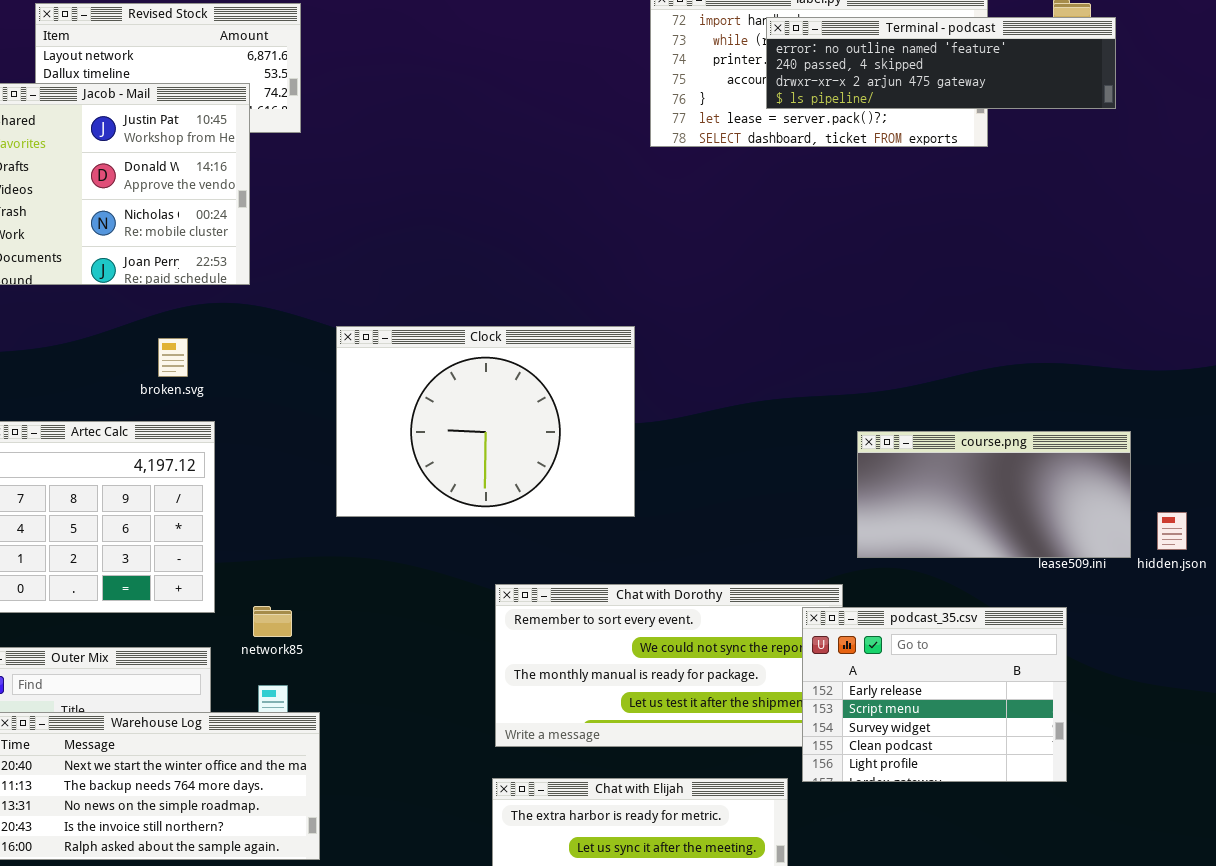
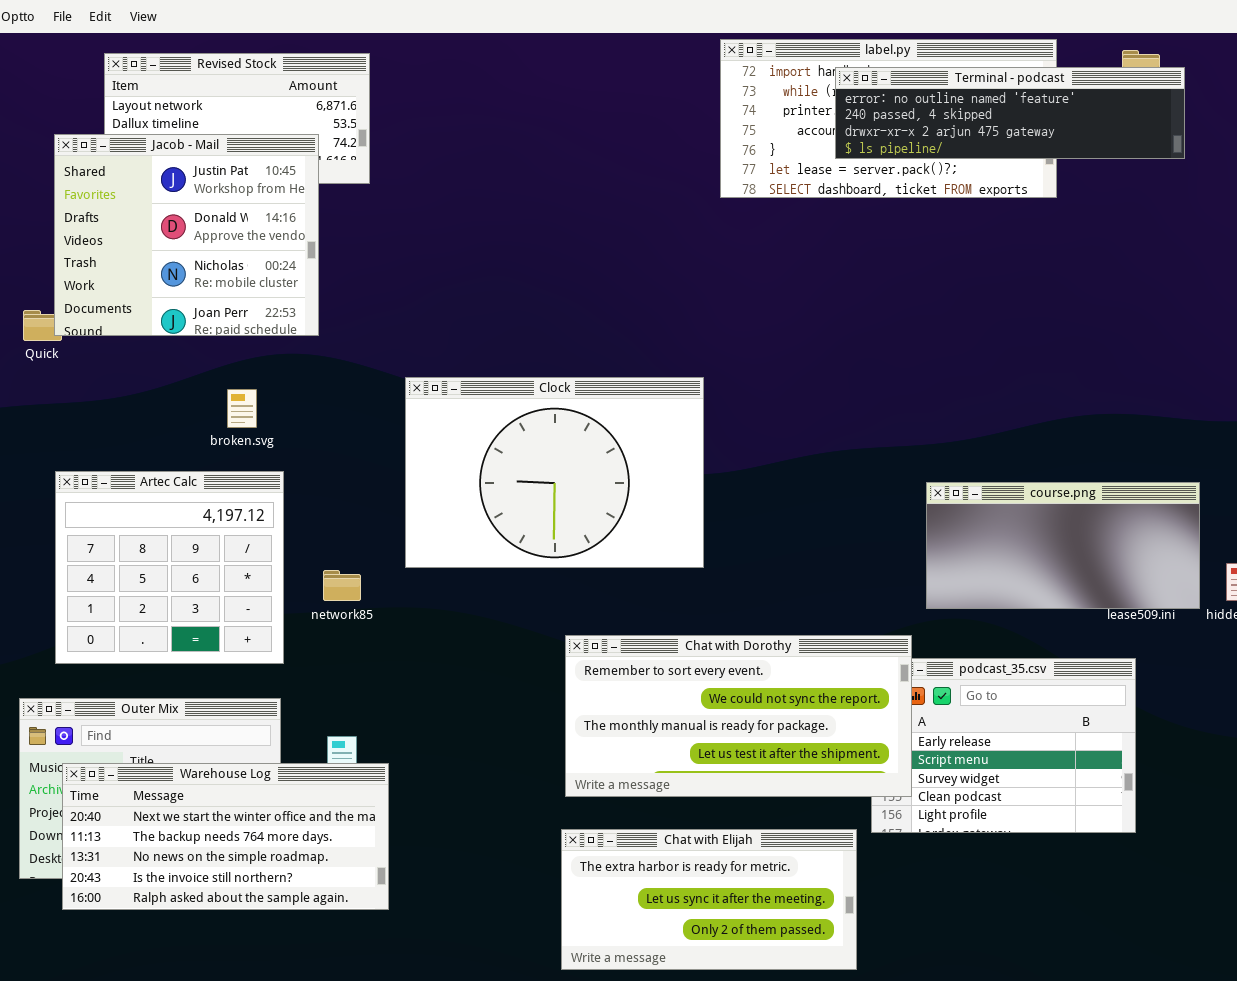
Chat with Dorothy: [495,584,843,747] -> [565,635,912,797], raised
network85: [253,606,292,637] -> [323,570,361,601], moved

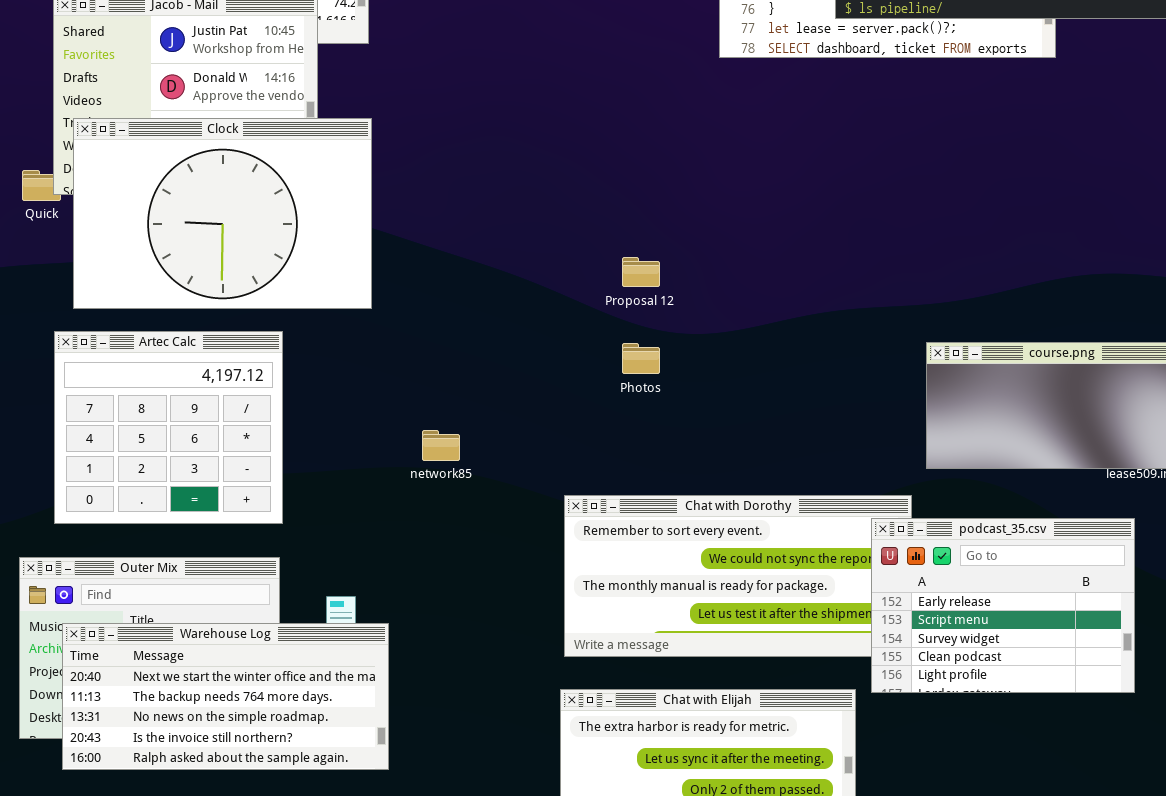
Clock: [405,377,704,568] -> [73,118,372,309], moved
network85: [323,570,361,601] -> [422,430,460,461], moved
podcast_35.csv: [871,658,1136,833] -> [871,518,1135,693], raised

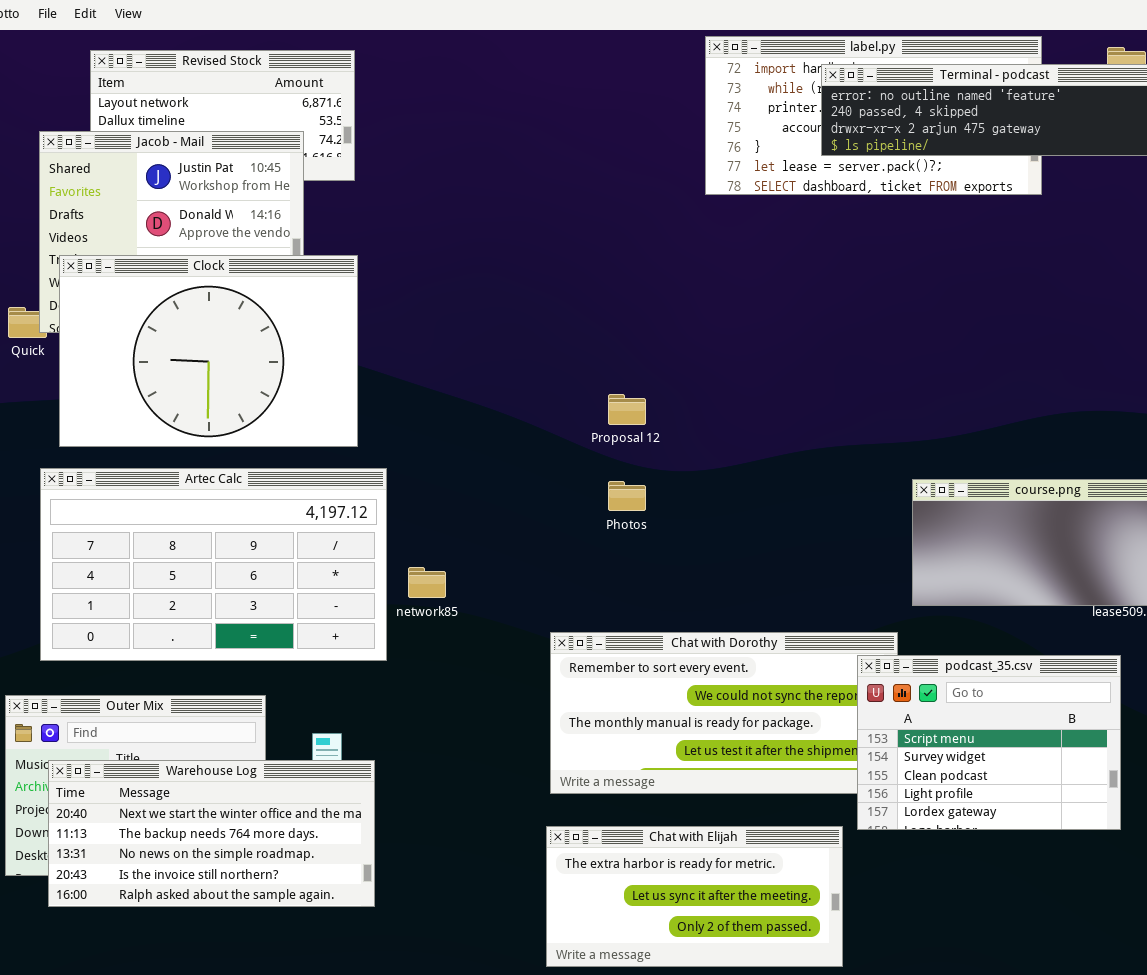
Artec Calc: [54,331,283,524] -> [40,468,387,661], resized
podcast_35.csv: [871,518,1135,693] -> [857,655,1121,830], scrolled down 1 row

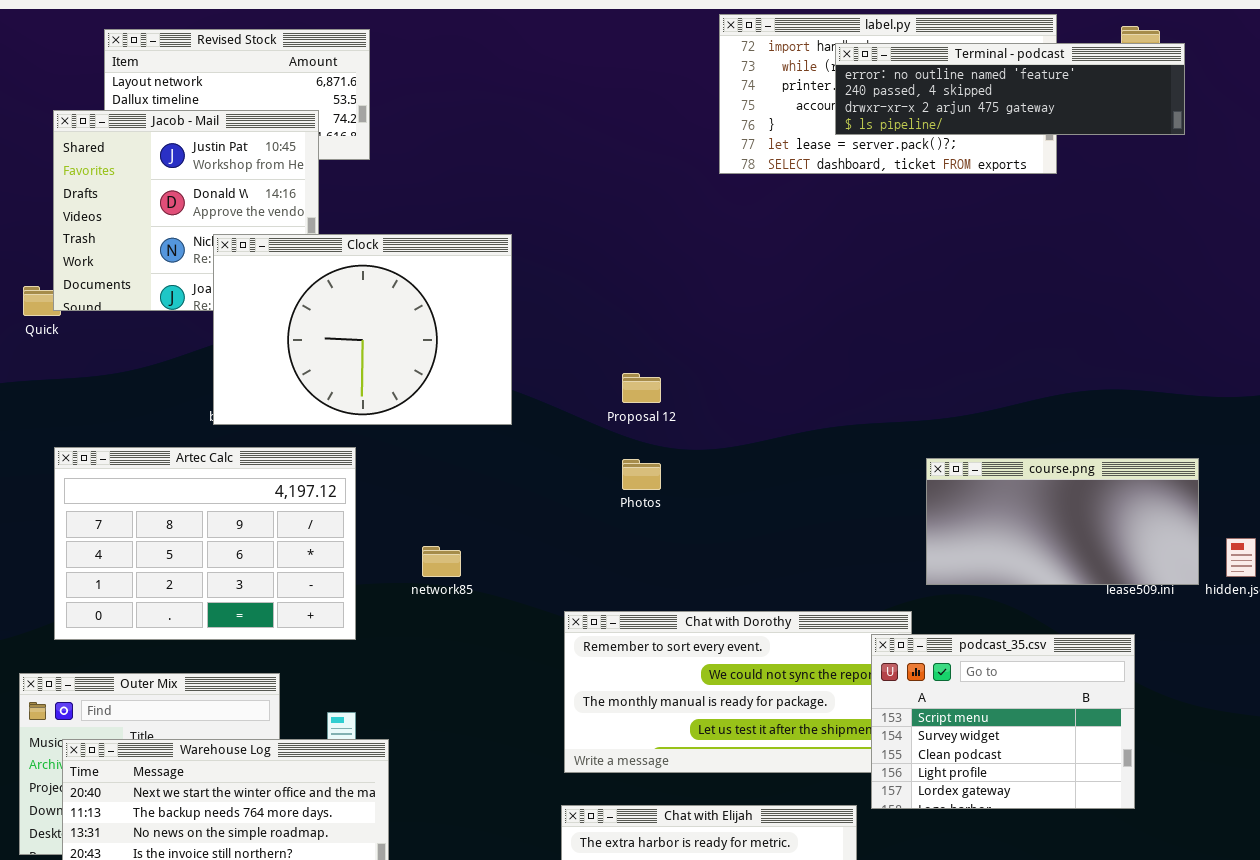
Clock: [59,255,358,447] -> [213,234,512,425], moved
Artec Calc: [40,468,387,661] -> [54,447,356,640], resized

